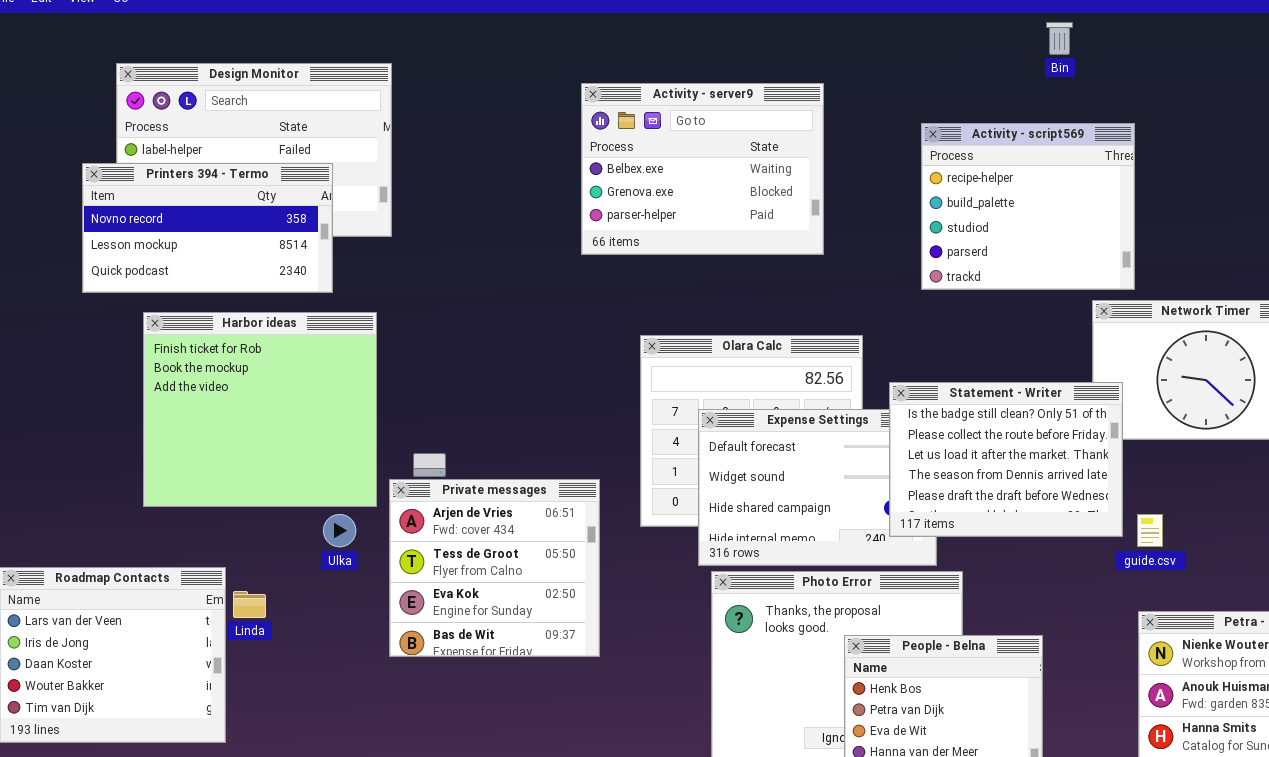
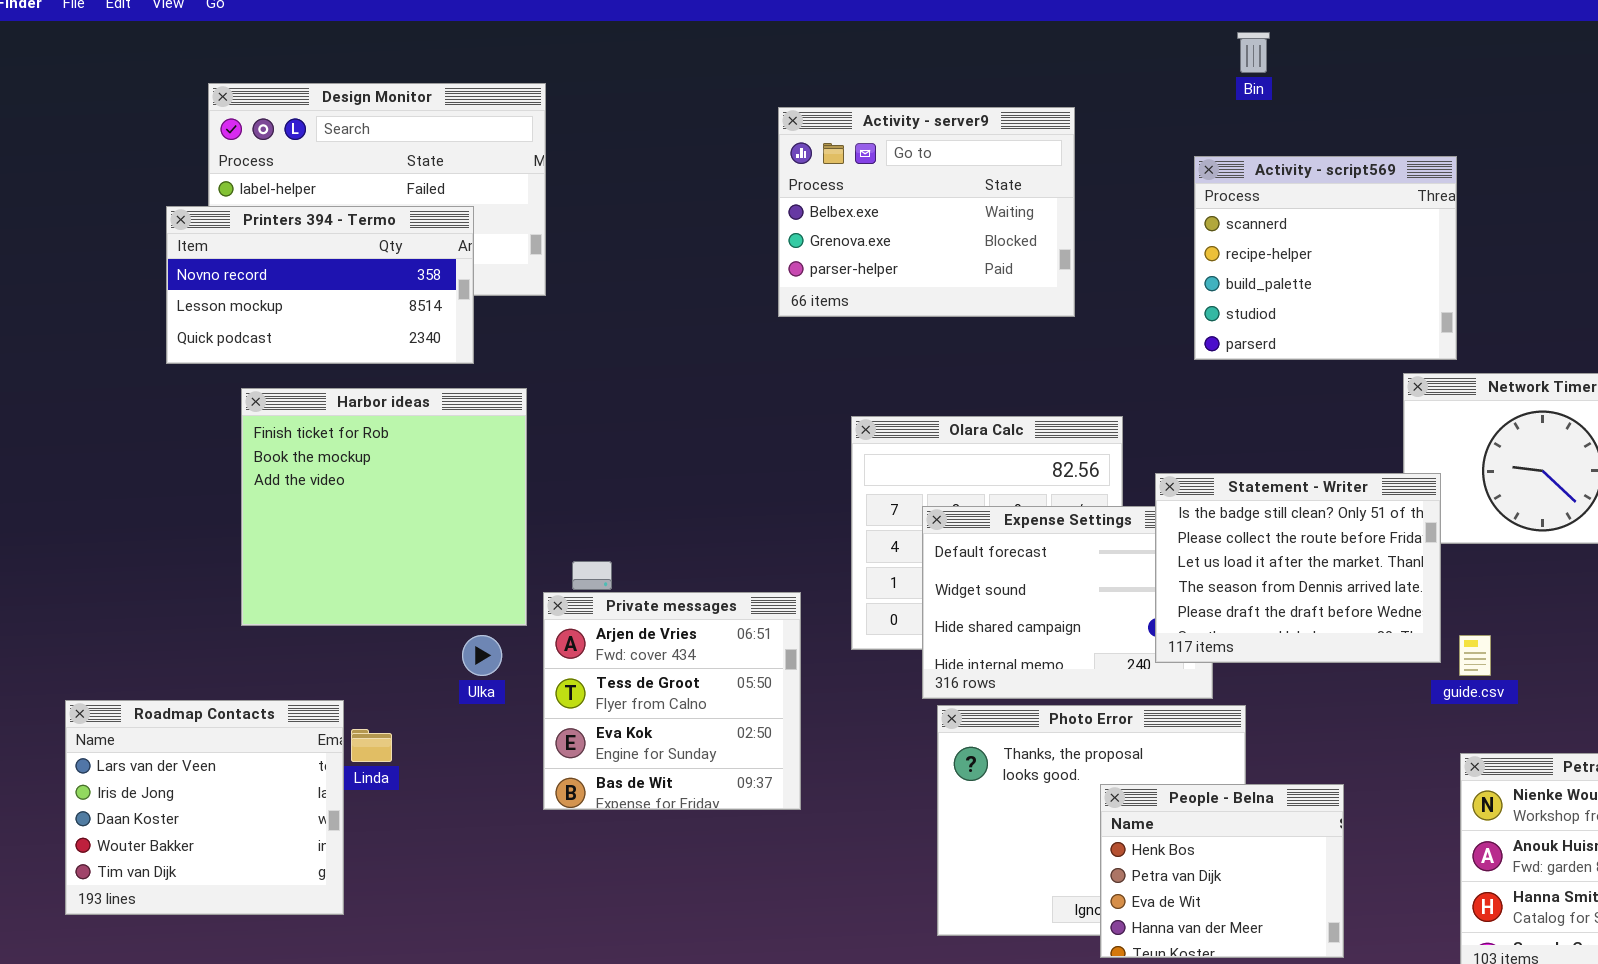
Bin: [1046,22,1073,55] -> [1237,32,1270,73], moved
Activity - script569: [921,123,1135,290] -> [1194,156,1457,360], scrolled up 1 row

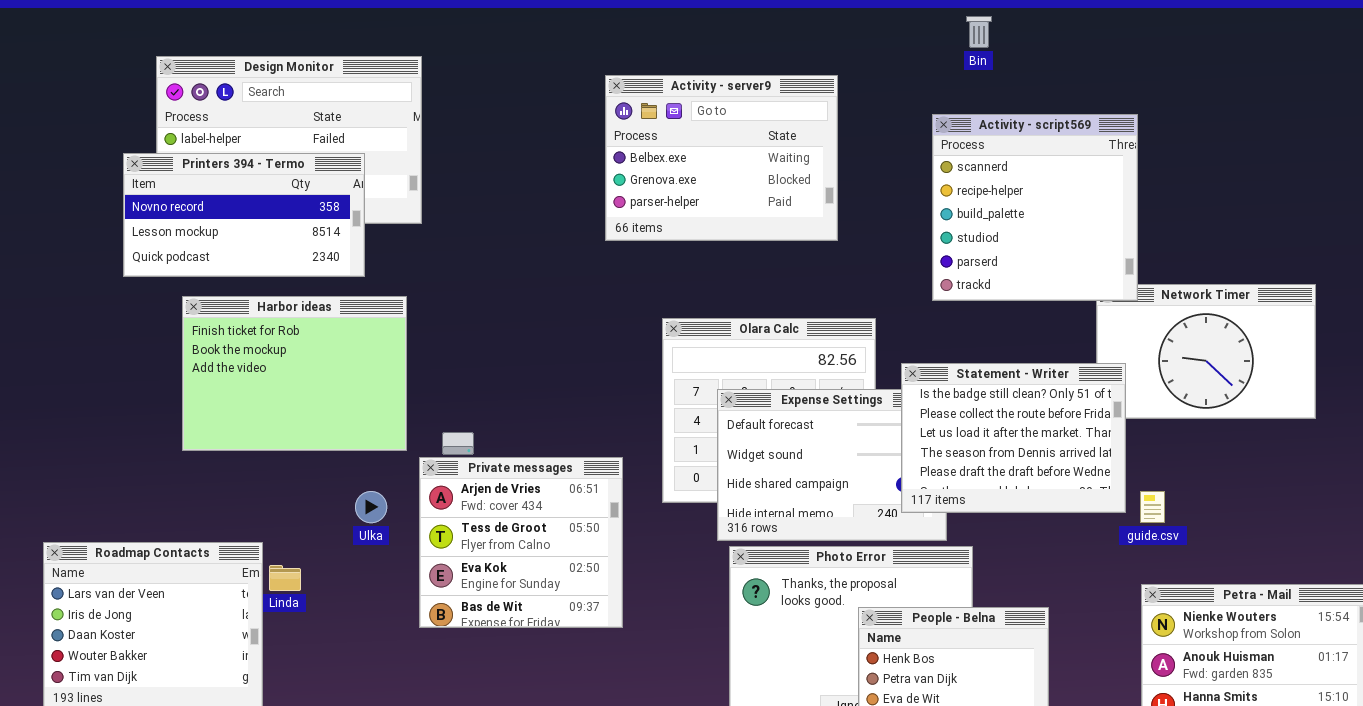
Activity - script569: [1194,156,1457,360] -> [932,114,1138,301], resized
Harbor ideas: [241,388,527,626] -> [182,296,407,451], resized

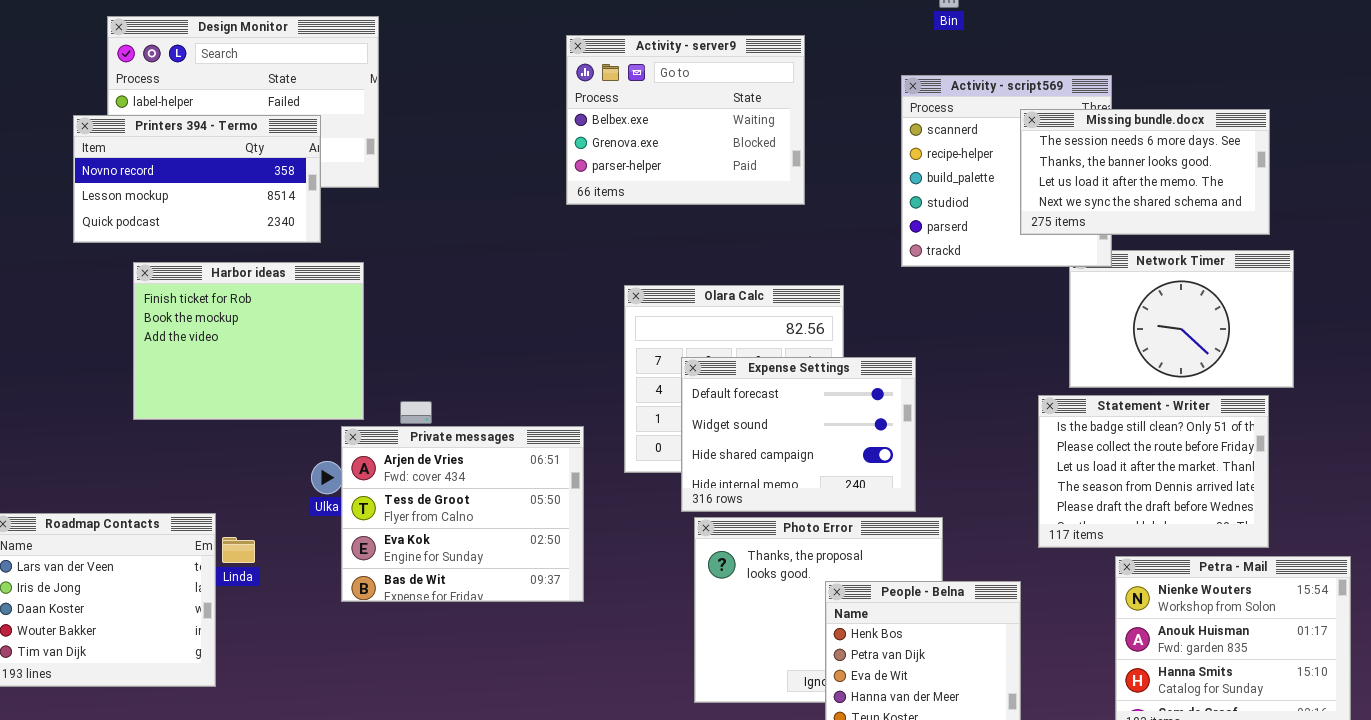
Missing bundle.docx: none -> [1020,109,1270,235], opened
Statement - Writer: [901,363,1126,513] -> [1038,395,1269,548], moved
Private messages: [419,457,623,628] -> [341,426,584,602], resized

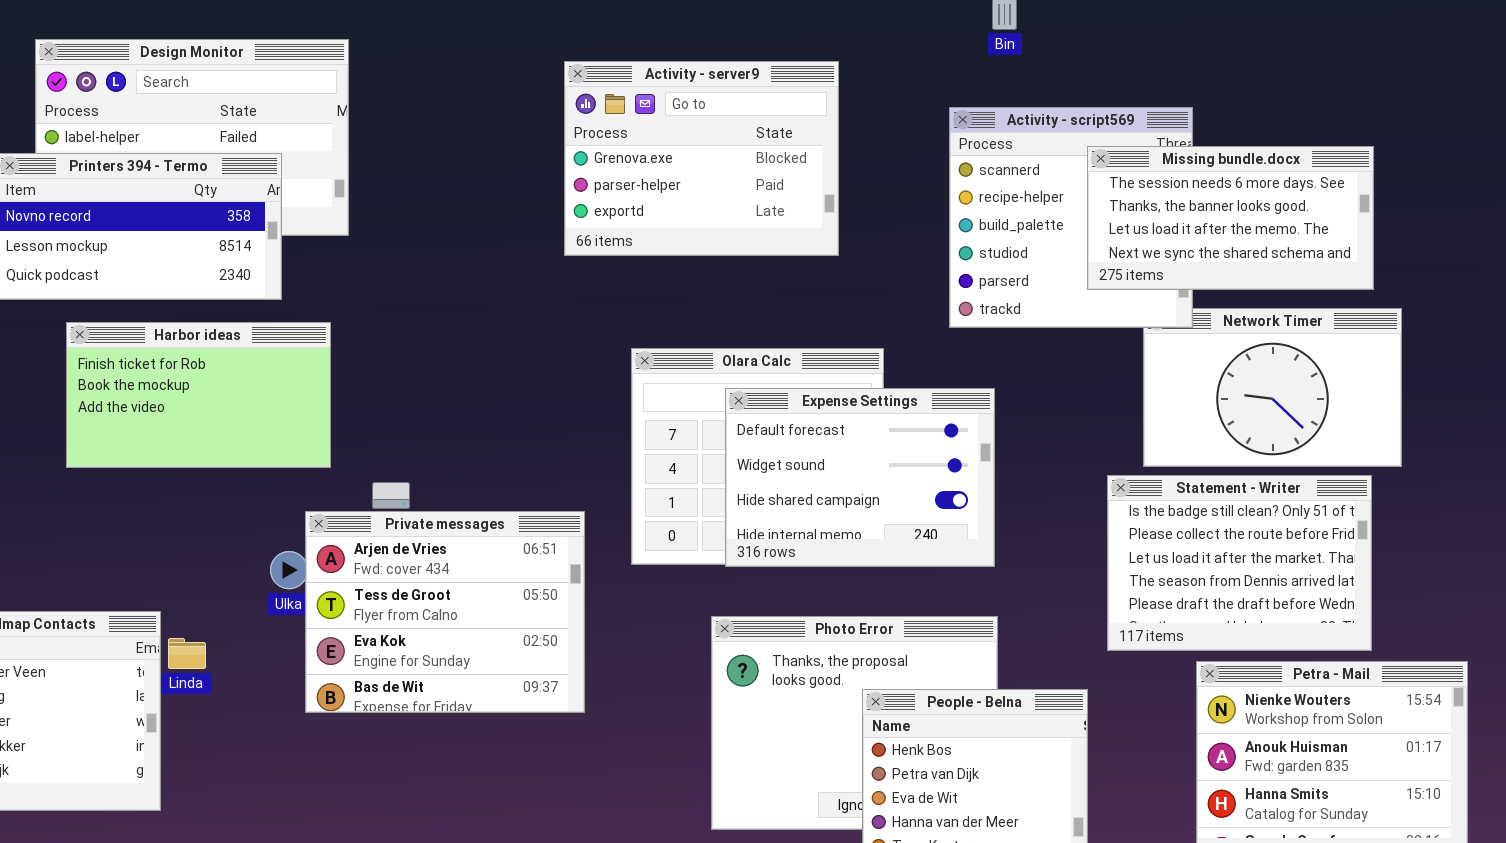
Activity - server9: [566,35,805,205] -> [564,61,839,256], scrolled down 1 row
Harbor ideas: [133,262,364,420] -> [66,322,331,468], resized
Expense Settings: [681,357,916,512] -> [725,388,995,567], moved

